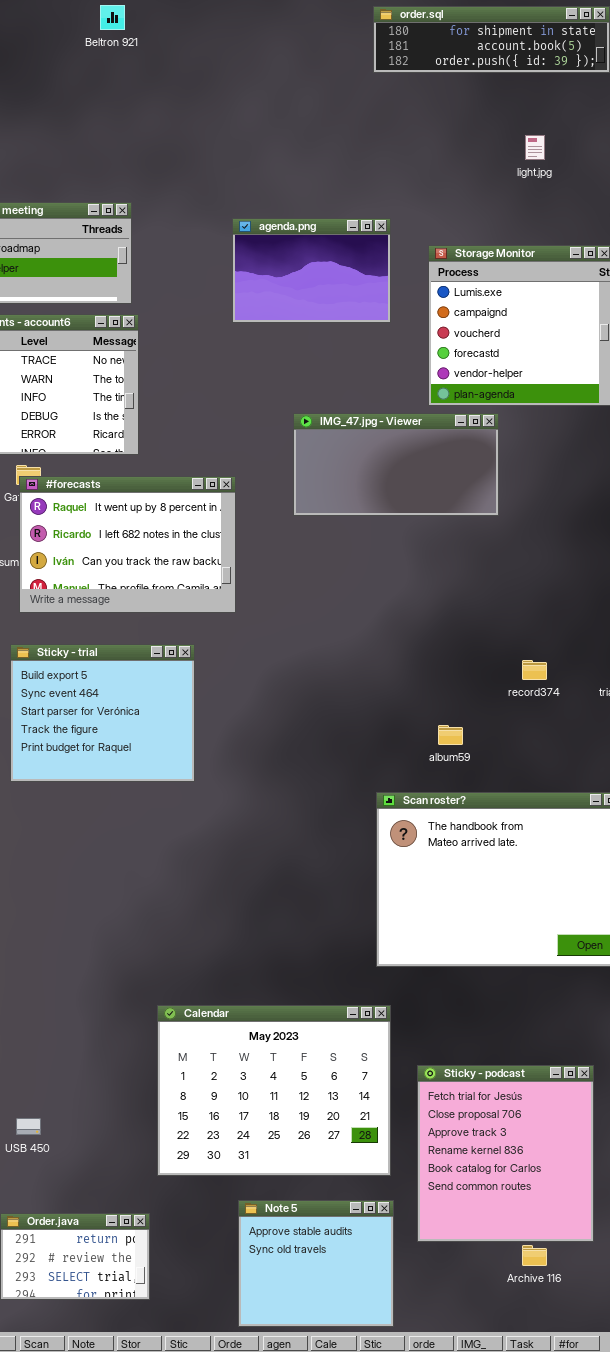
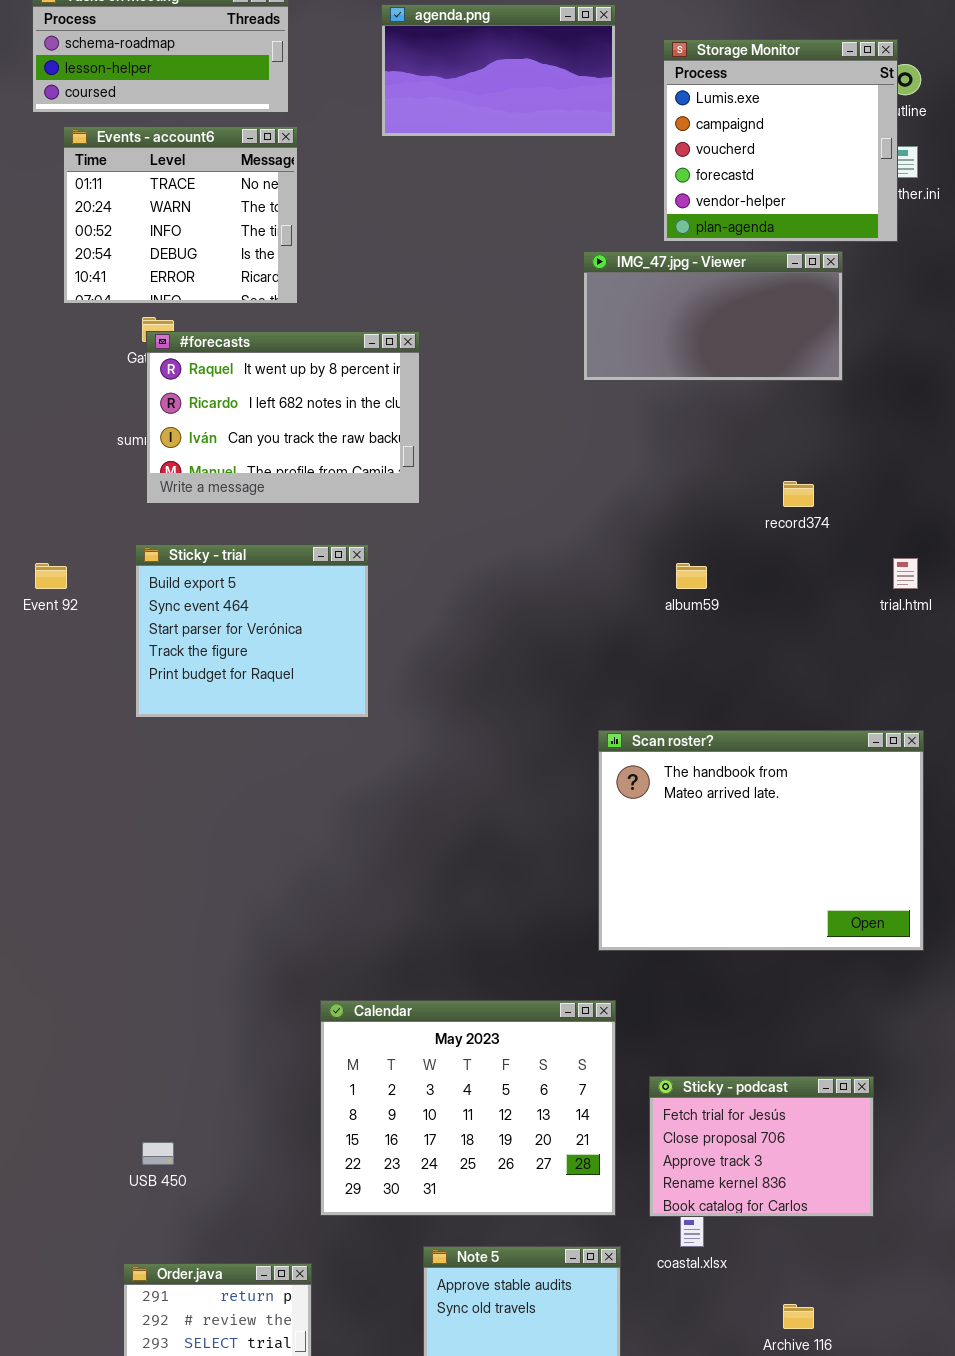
agenda.png: [232,218,391,323] -> [381,4,616,137], resized
IMG_47.jpg - Viewer: [293,413,499,516] -> [583,251,843,381], moved
record374: [522,660,547,680] -> [783,481,814,507], moved
album59: [438,725,463,745] -> [676,563,707,589], moved
Sticky - podcast: [417,1065,594,1242] -> [649,1076,874,1217], resized

